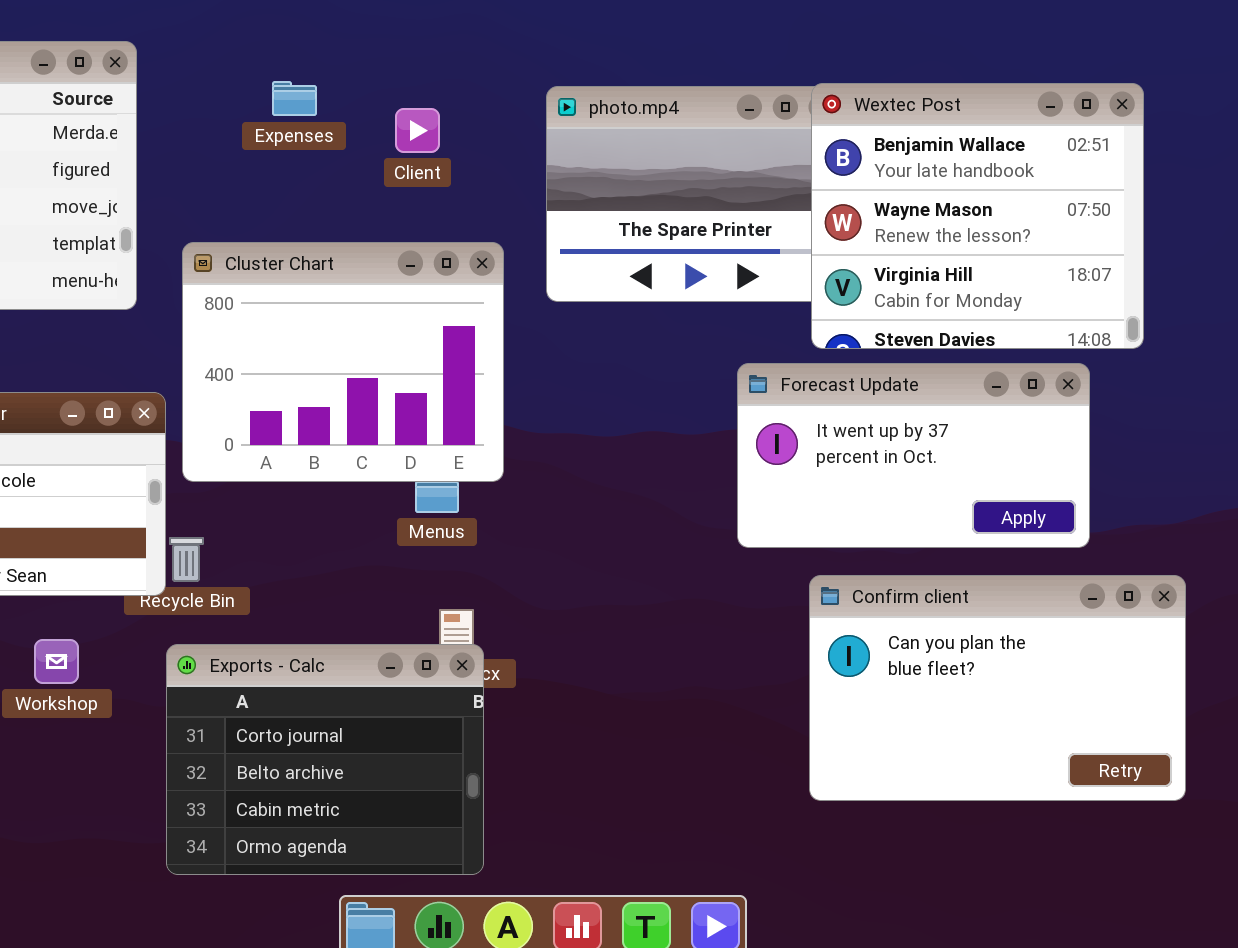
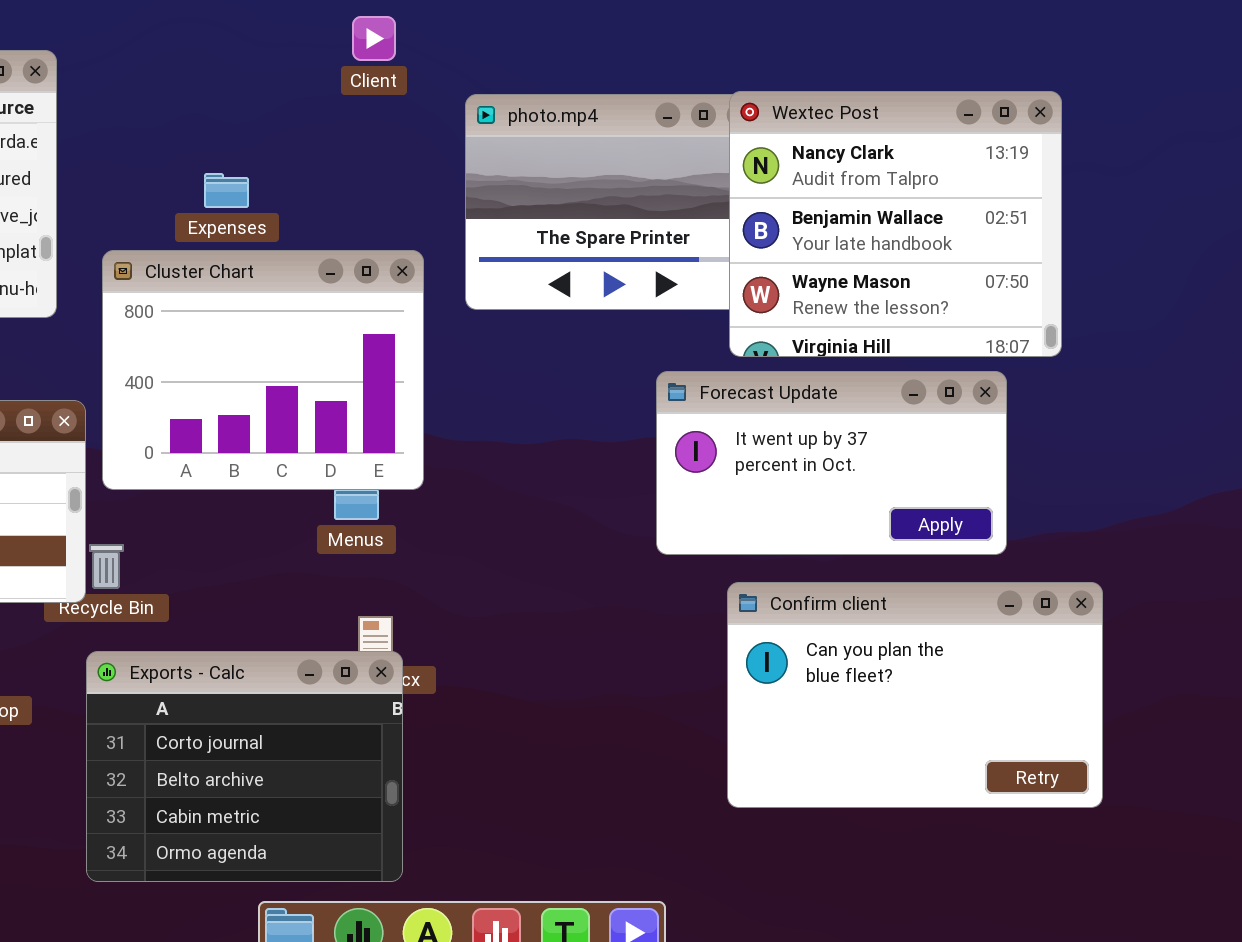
Expenses: [272,81,317,116] -> [204,173,249,208], moved
Wextec Post: [811,83,1144,349] -> [729,91,1062,357], scrolled up 1 row
Client: [395,108,440,153] -> [352,16,396,61], moved

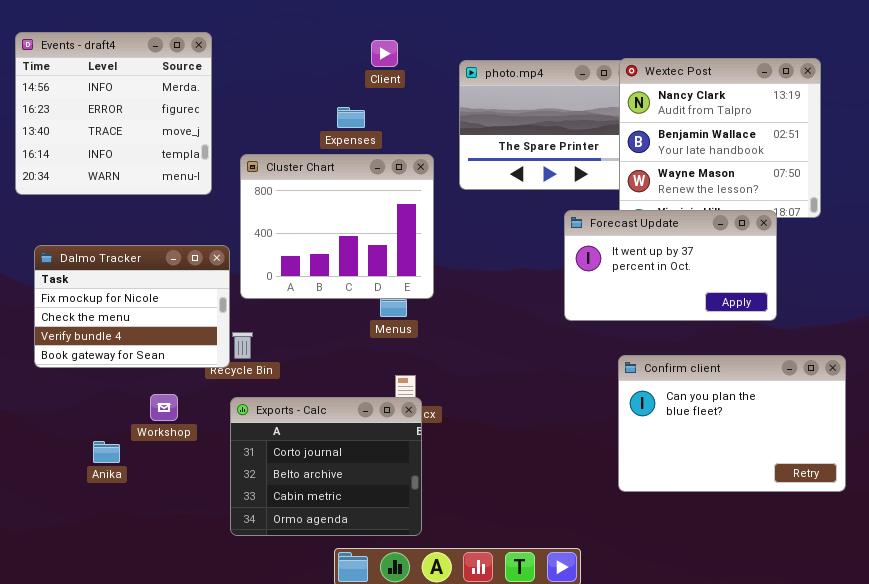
Client: [352,16,396,61] -> [371,40,398,67], moved
Expenses: [204,173,249,208] -> [337,107,365,128], moved
Forecast Update: [656,371,1007,555] -> [564,210,777,321], moved

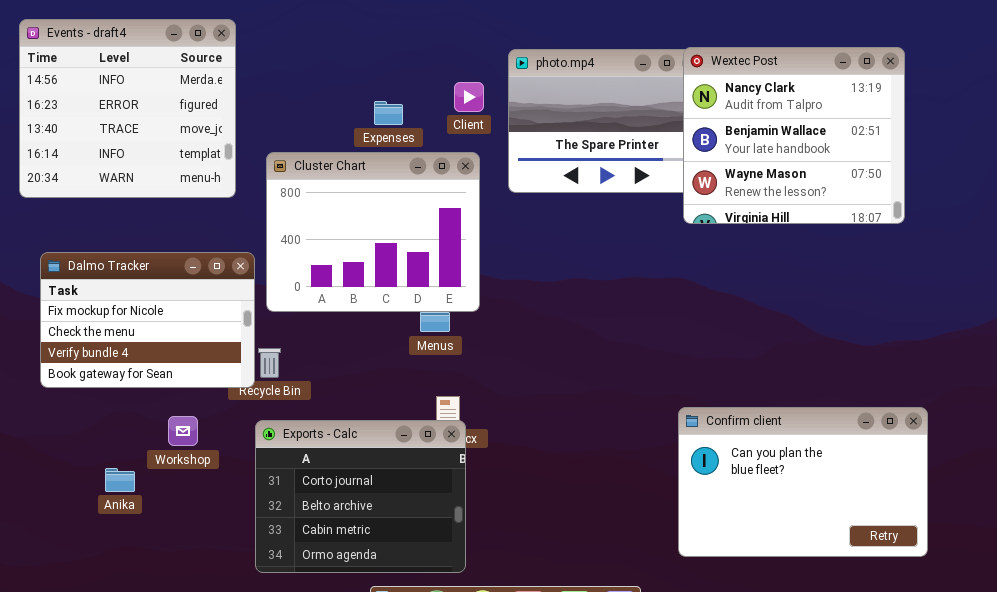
Client: [371,40,398,67] -> [454,82,484,112], moved
Forecast Update: [564,210,777,321] -> none, closed
Confirm client: [618,355,846,492] -> [678,407,928,557], moved

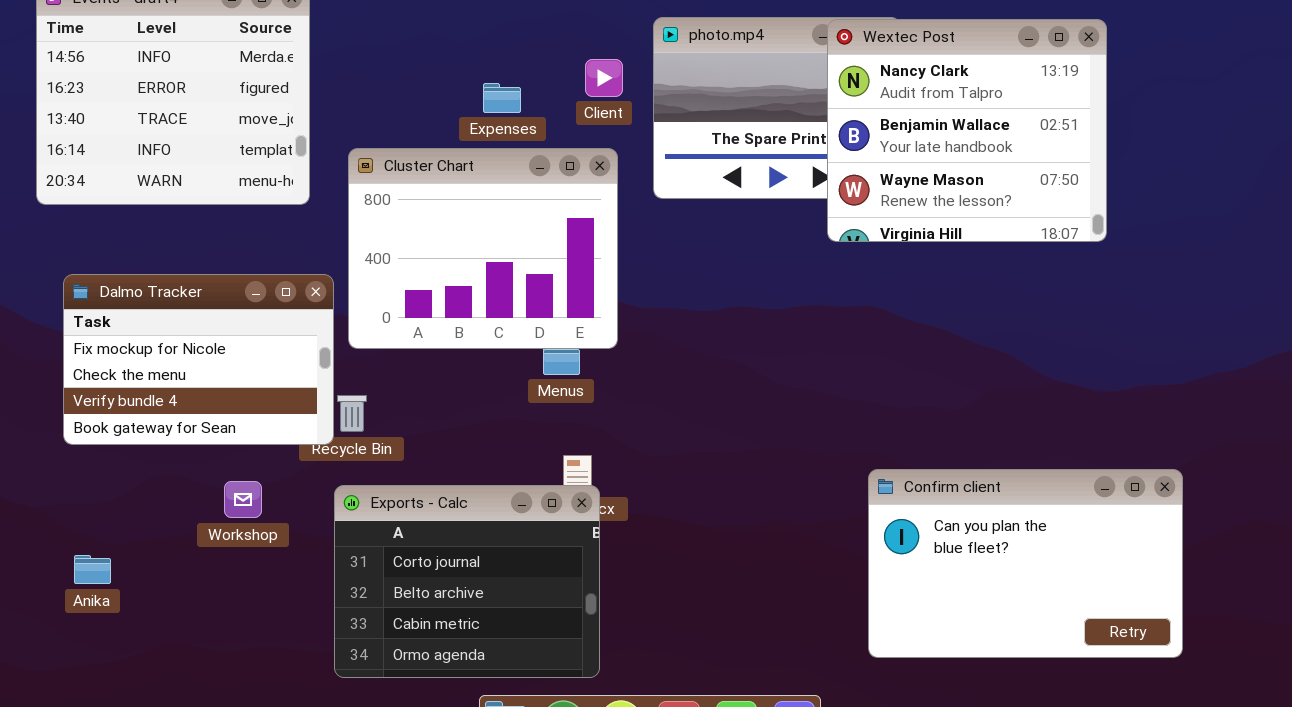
Wextec Post: [683,47,905,224] -> [827,19,1107,242], moved
Anika: [105,468,135,492] -> [74,555,111,584], moved

